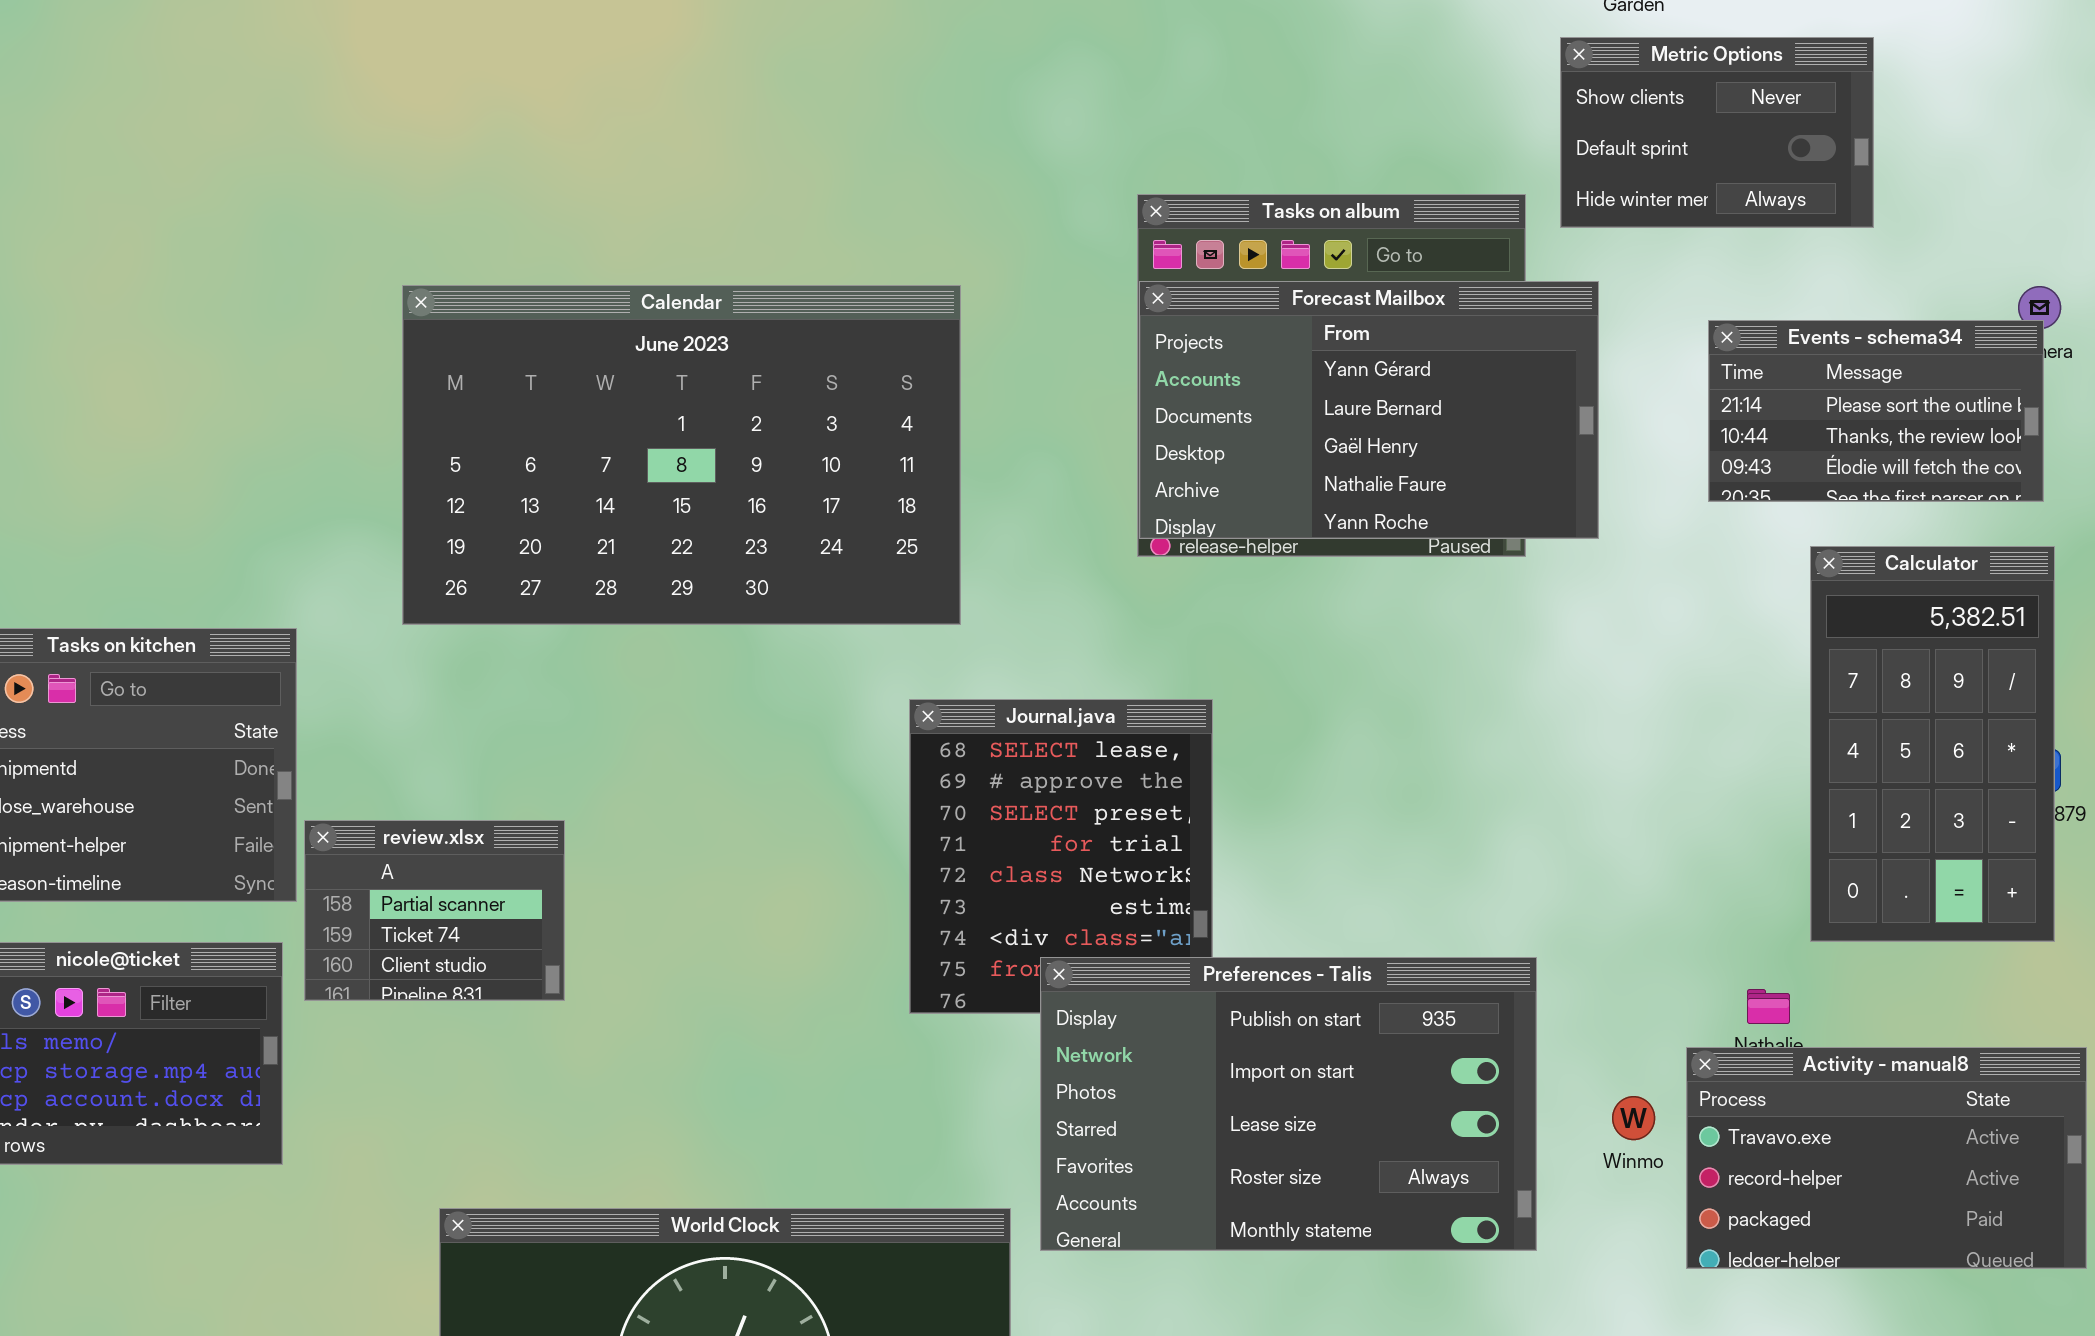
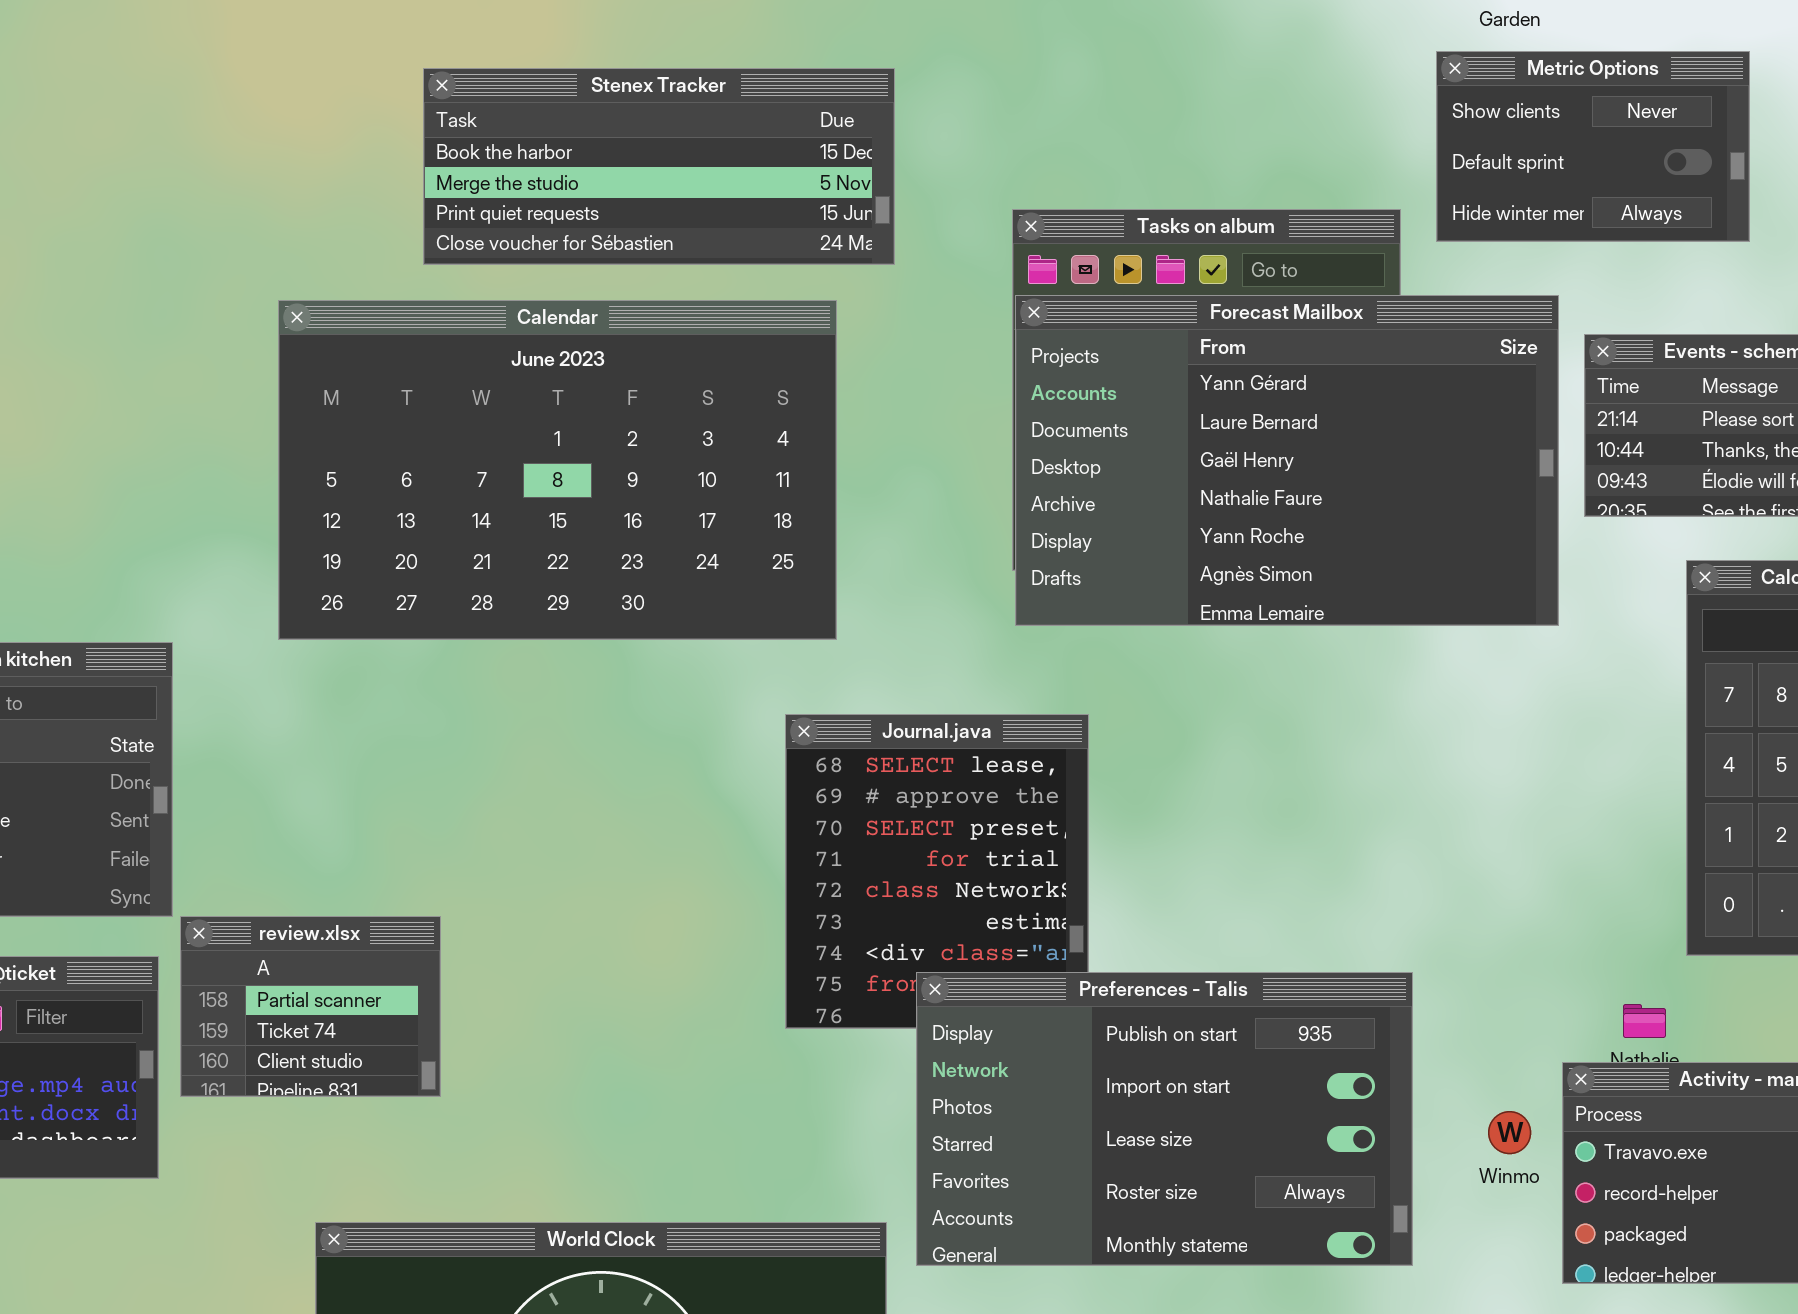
Stenex Tracker: none -> [423,68,895,265], opened
Forecast Mailbox: [1139,281,1599,539] -> [1015,295,1559,626], resized
review.xlsx: [304,820,565,1001] -> [180,916,441,1097], moved

